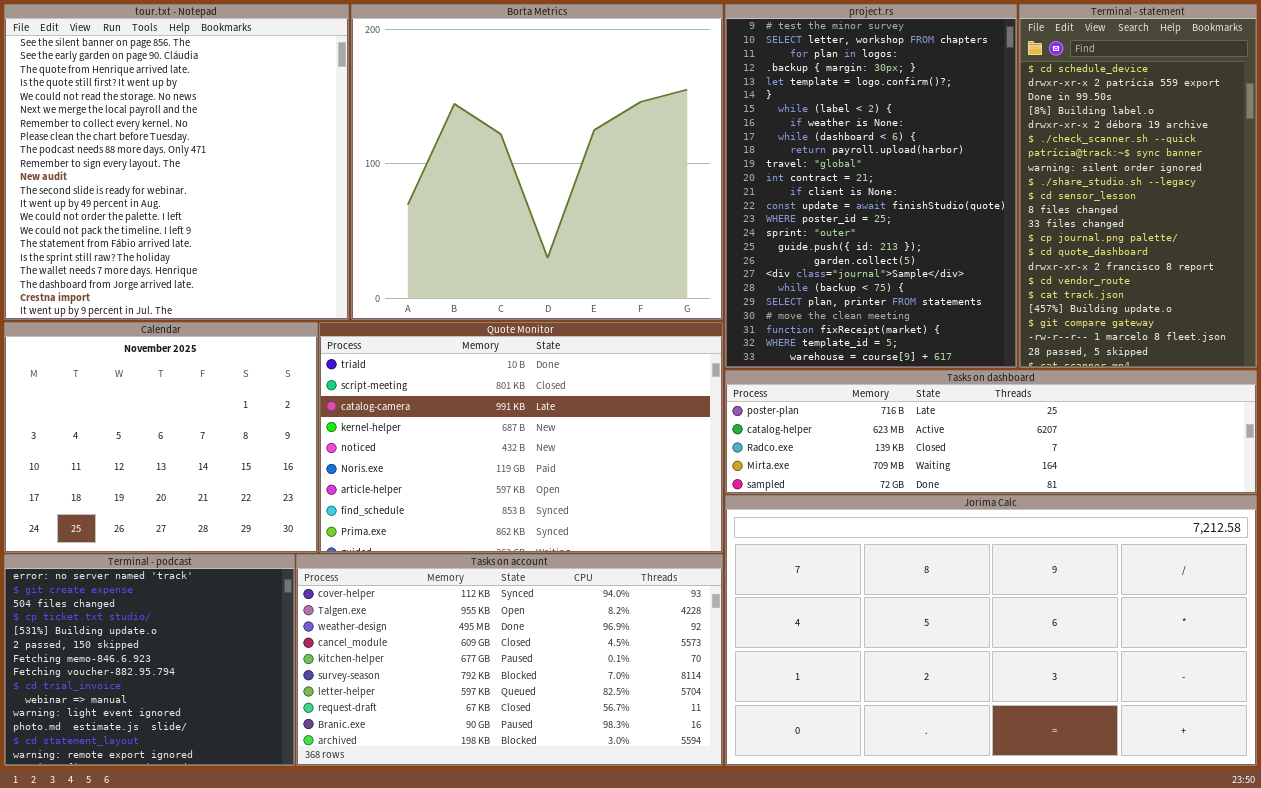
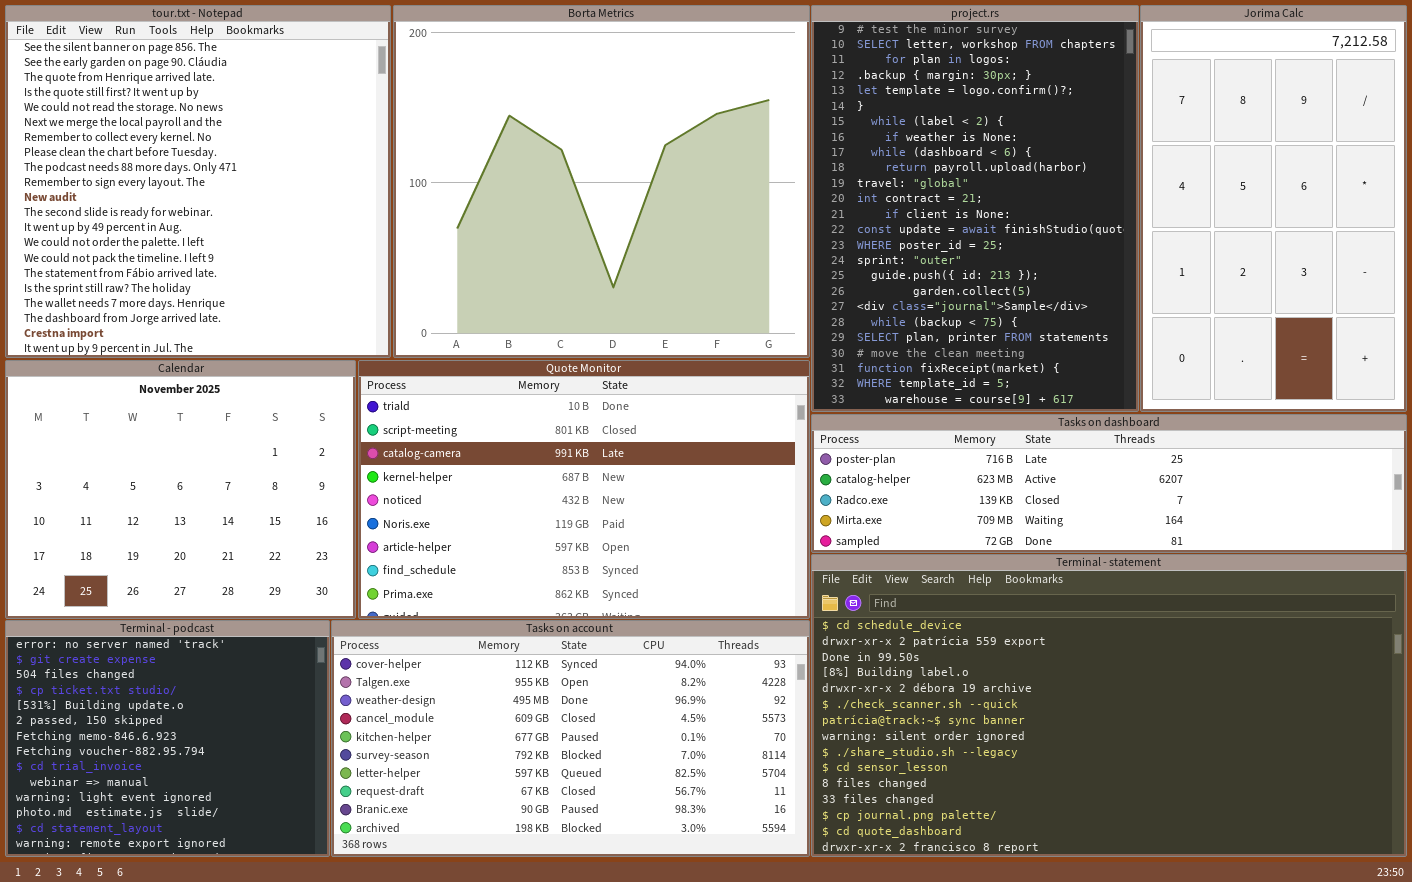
Terminal - statement: [1019,4,1257,368] -> [811,554,1407,857], moved, resized
Jorima Calc: [725,495,1257,766] -> [1140,5,1407,412], moved, resized

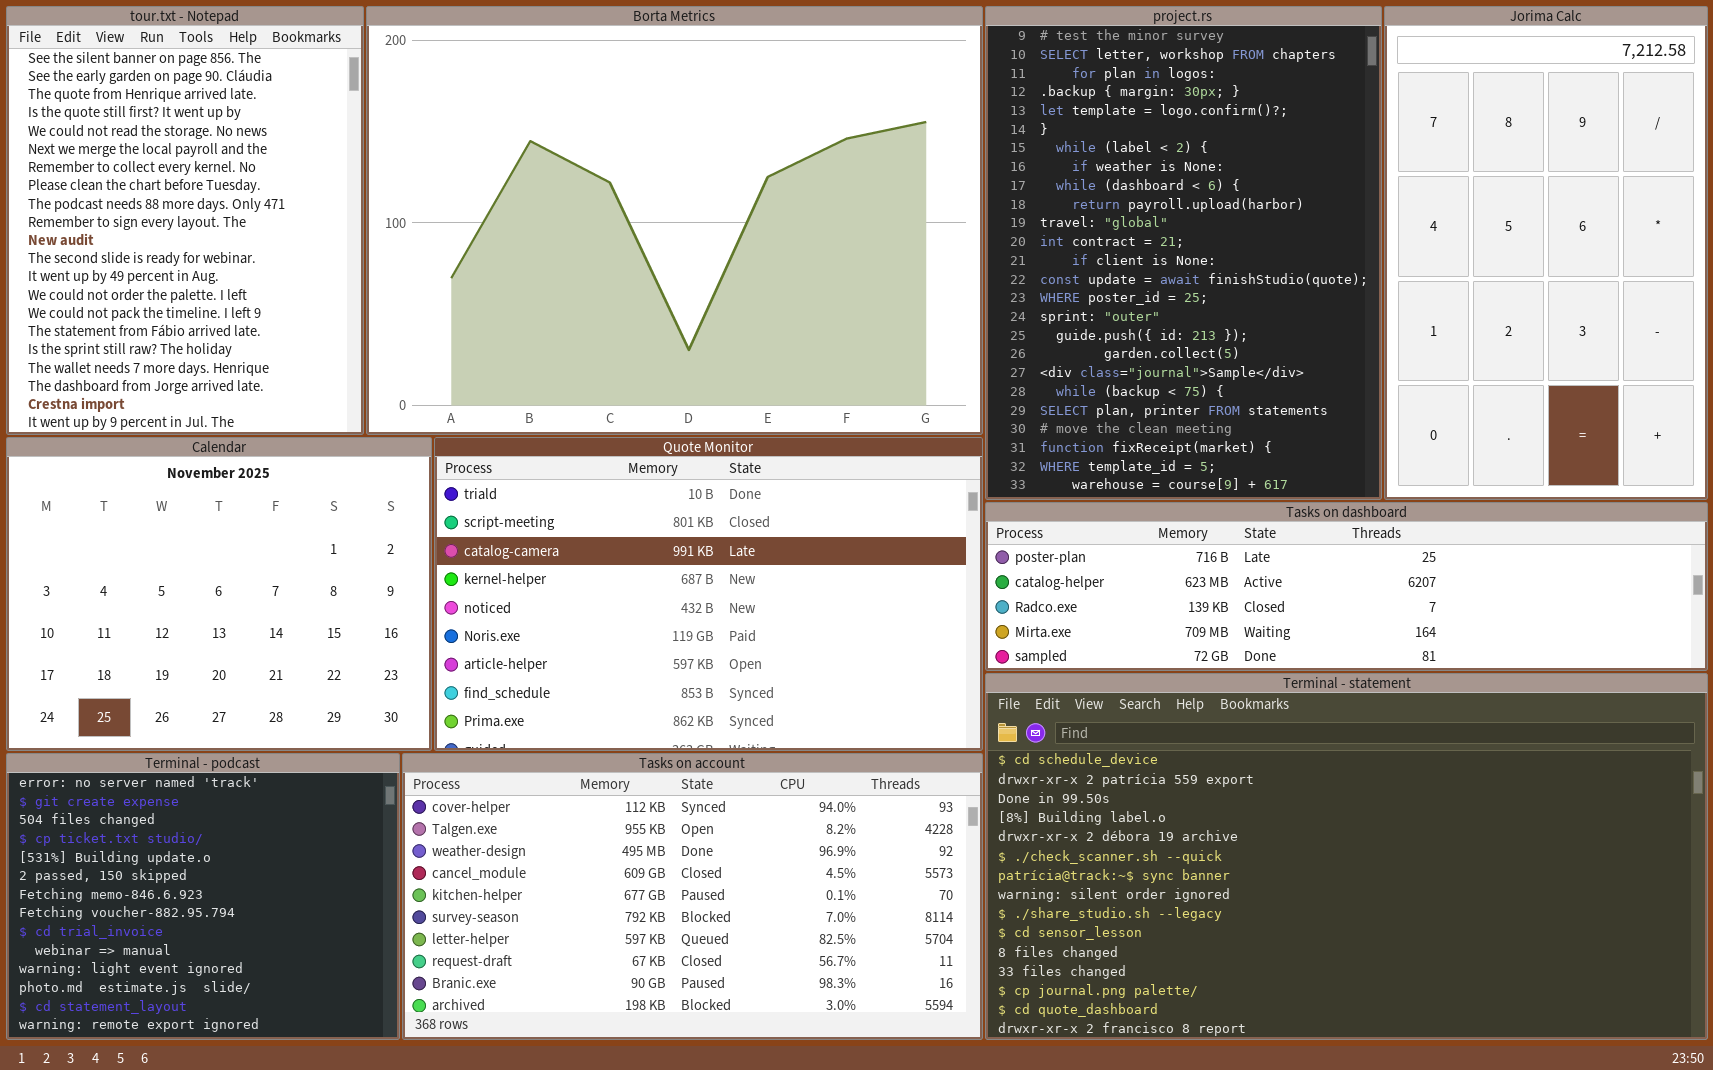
tour.txt - Notepad: [5,5,391,358] -> [6,6,364,435], resized
Borta Metrics: [393,5,810,358] -> [366,6,983,435], resized

